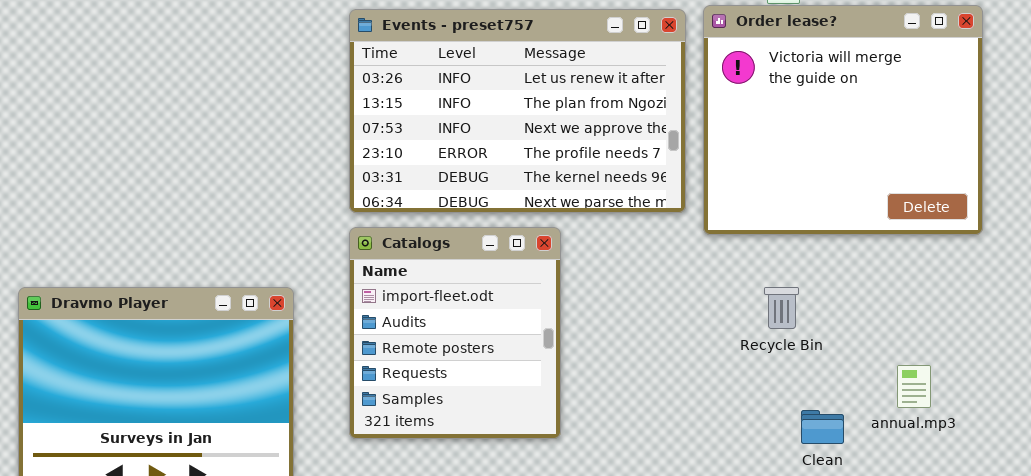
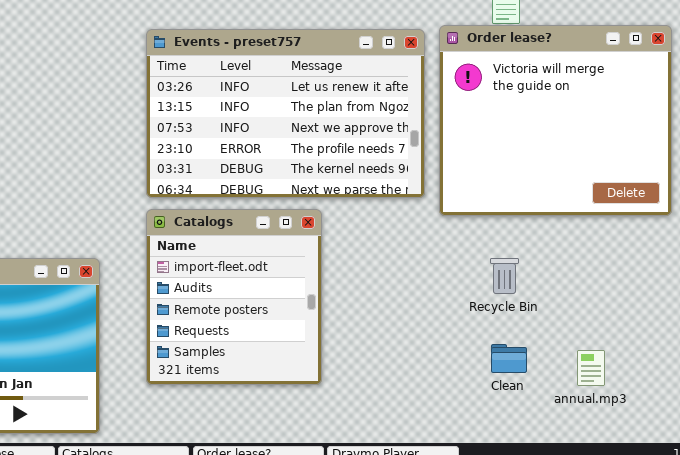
annual.mp3: [897,365,931,408] -> [577,350,605,386], moved
Clean: [801,410,844,444] -> [491,344,527,373], moved

